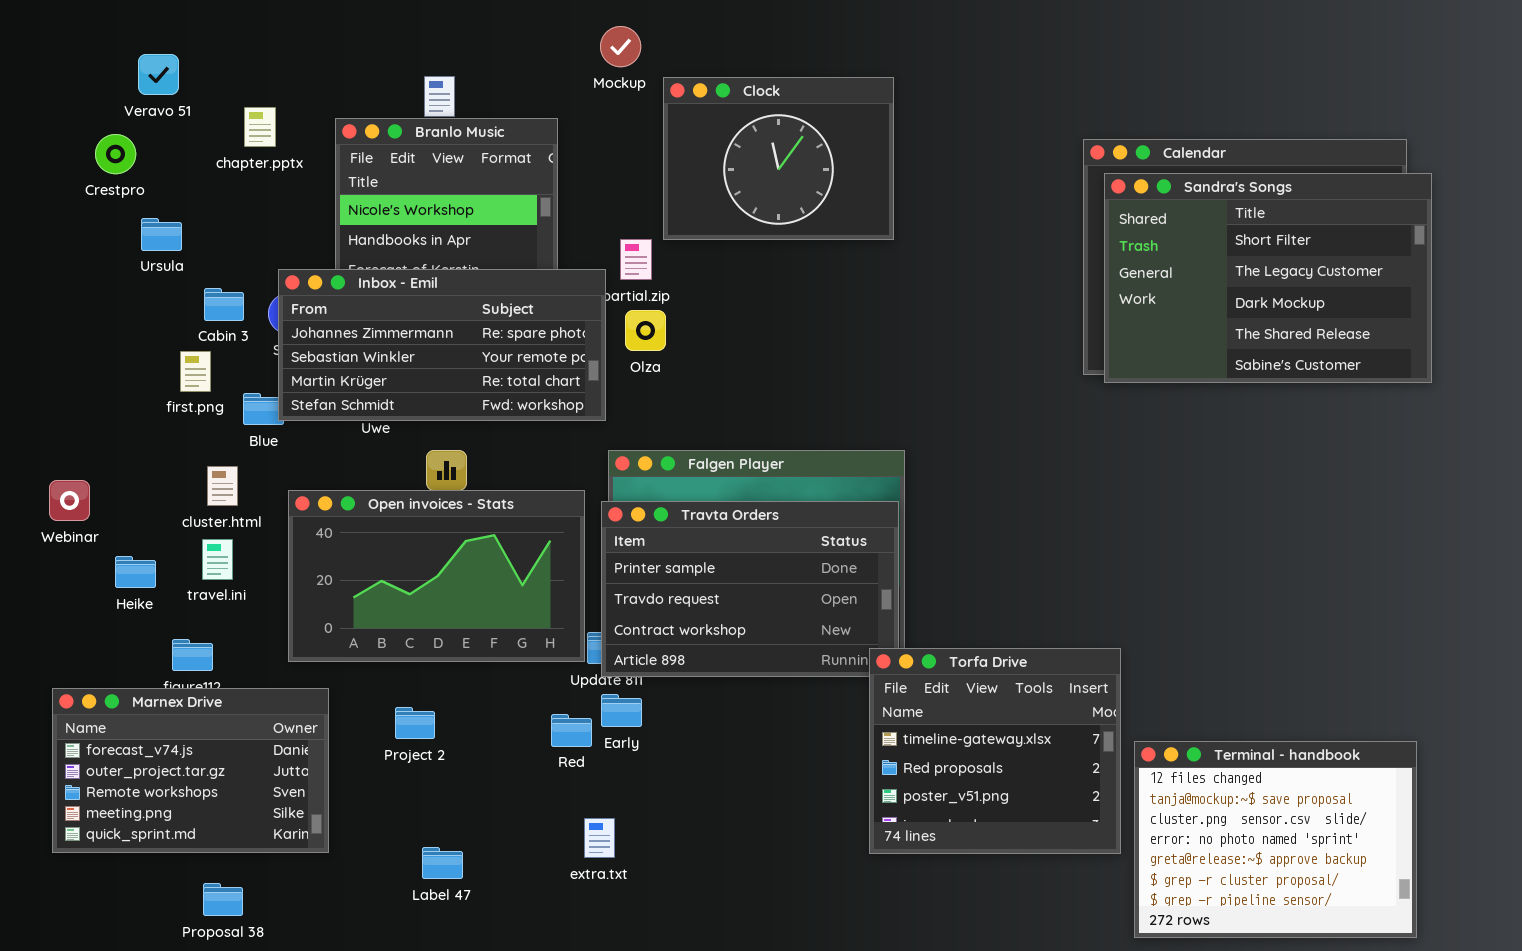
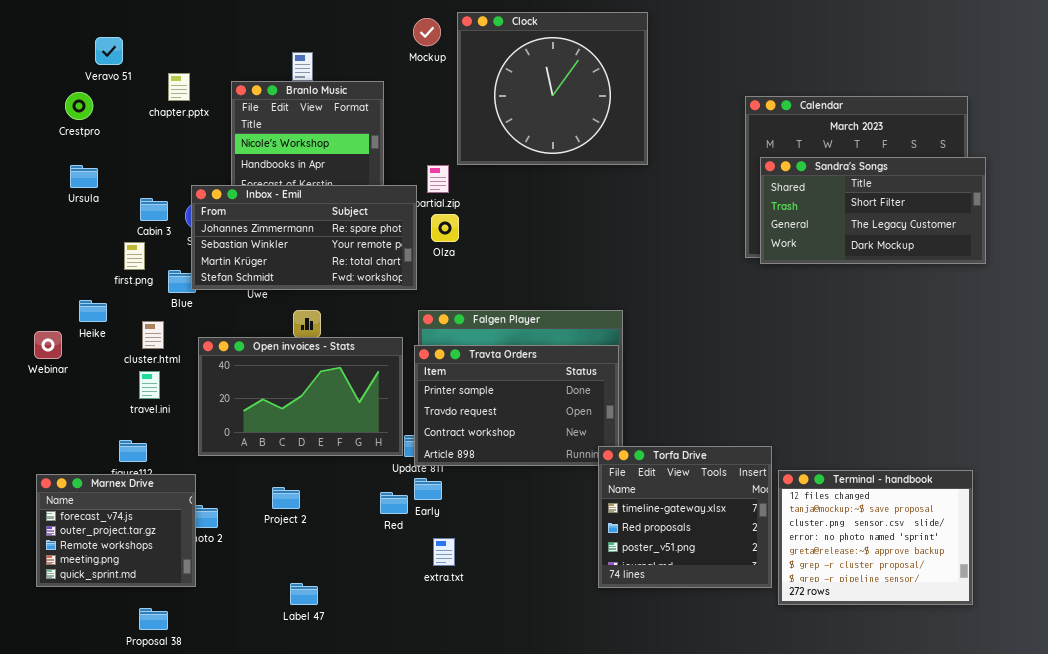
Clock: [663,77,894,240] -> [457,12,648,165], resized
Sandra's Songs: [1104,173,1432,383] -> [760,157,986,264], resized
Ursula: [141,218,182,251] -> [70,165,98,188], moved
Heike: [115,556,156,588] -> [79,300,107,322], moved
Marnex Drive: [52,688,329,853] -> [36,474,196,587], resized
Terminal - handbook: [1134,741,1417,938] -> [778,470,973,605], moved
extra.txt: [584,818,615,858] -> [433,538,455,566], moved

